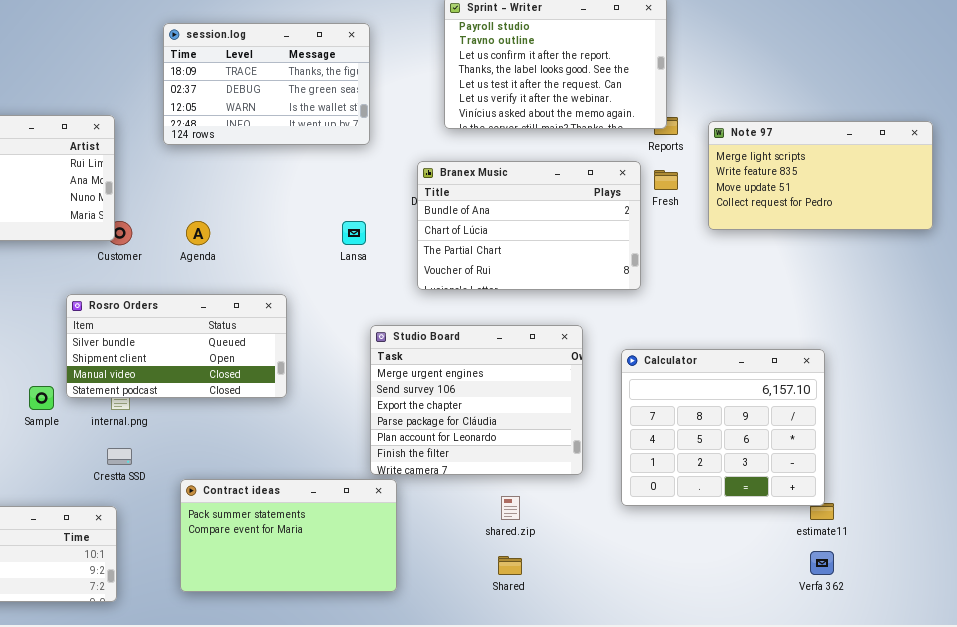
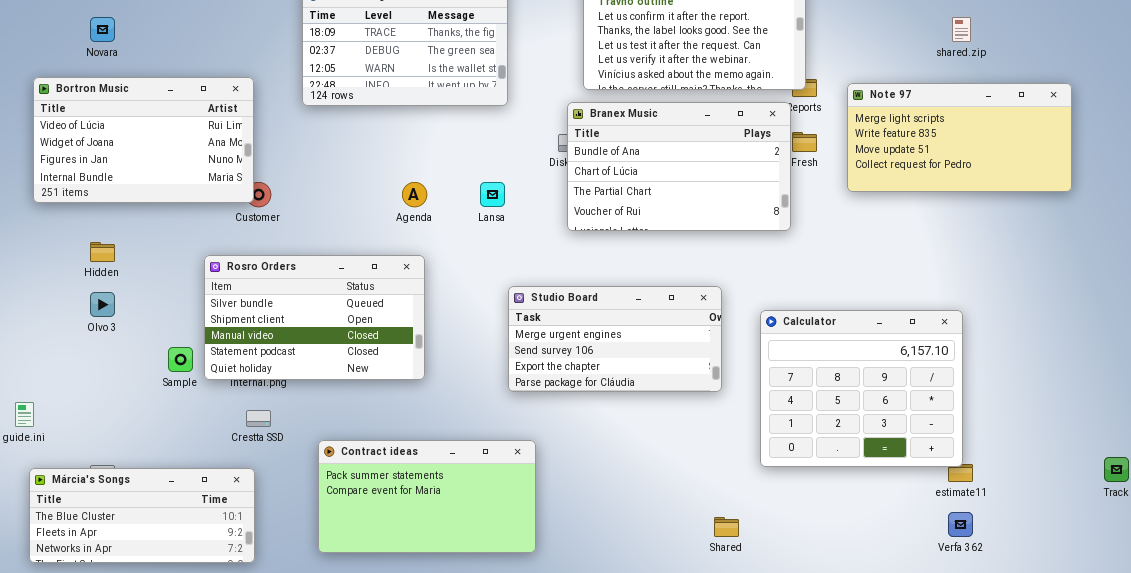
Branex Music: [417,161,641,290] -> [567,102,791,231], moved
Agenda: [186,221,210,245] -> [402,182,427,207], moved
Rosro Orders: [66,294,287,398] -> [204,255,425,380], resized
Studio Board: [370,325,583,475] -> [508,286,722,392], resized
shared.zip: [501,496,520,520] -> [952,17,971,42], moved
Shared: [498,556,522,575] -> [714,517,739,537], moved

